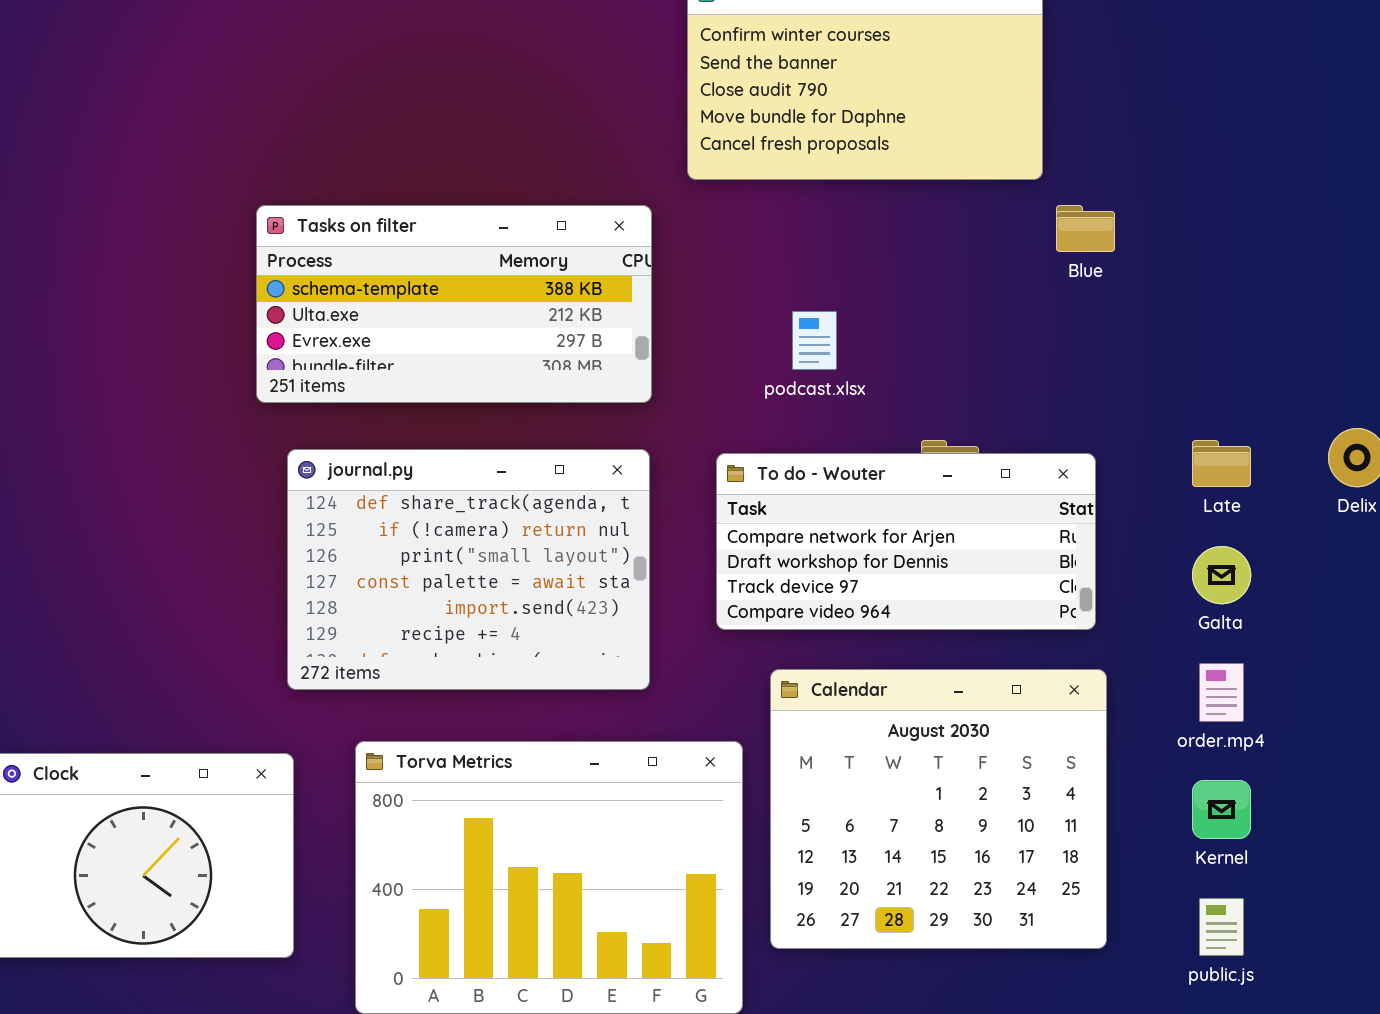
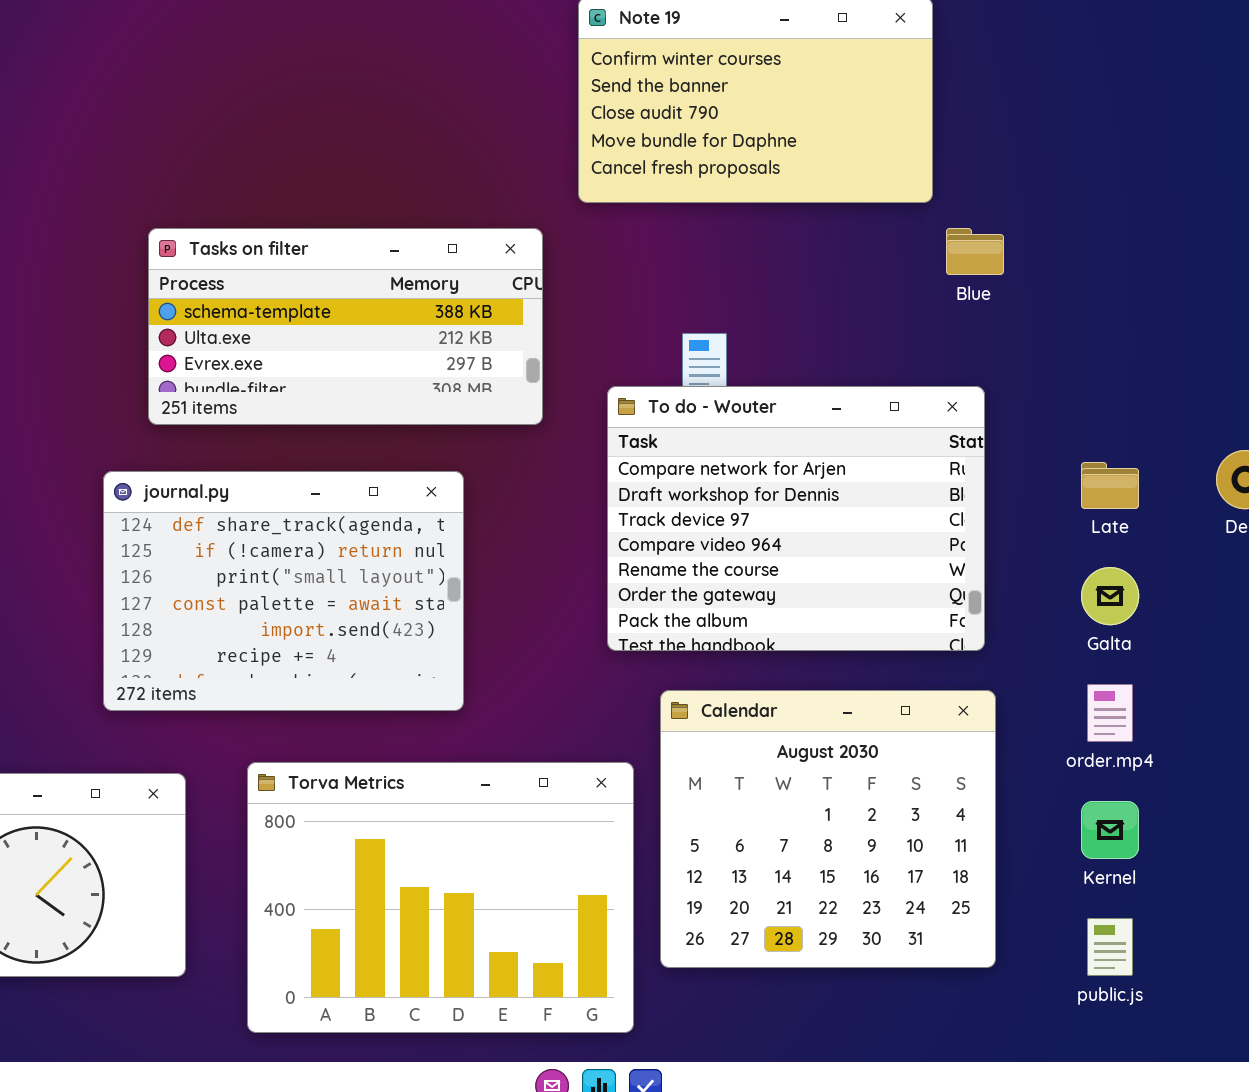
journal.py: [287,449,650,690] -> [103,471,464,711], moved
To do - Wouter: [716,453,1096,630] -> [607,386,985,651], resized

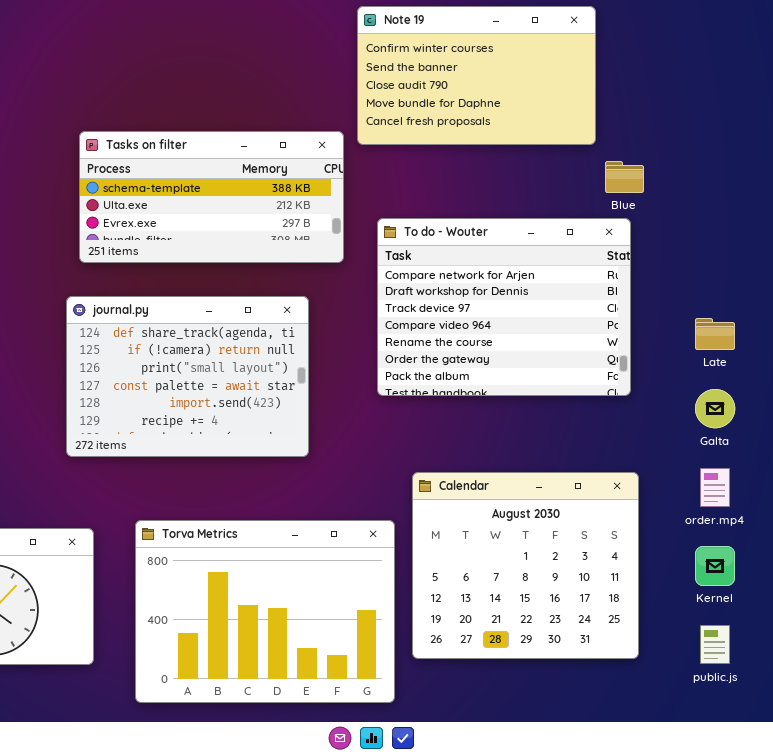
Tasks on filter: [148,228,543,425] -> [79,131,344,263], moved
To do - Wouter: [607,386,985,651] -> [377,218,631,396], moved
journal.py: [103,471,464,711] -> [66,296,309,457], moved

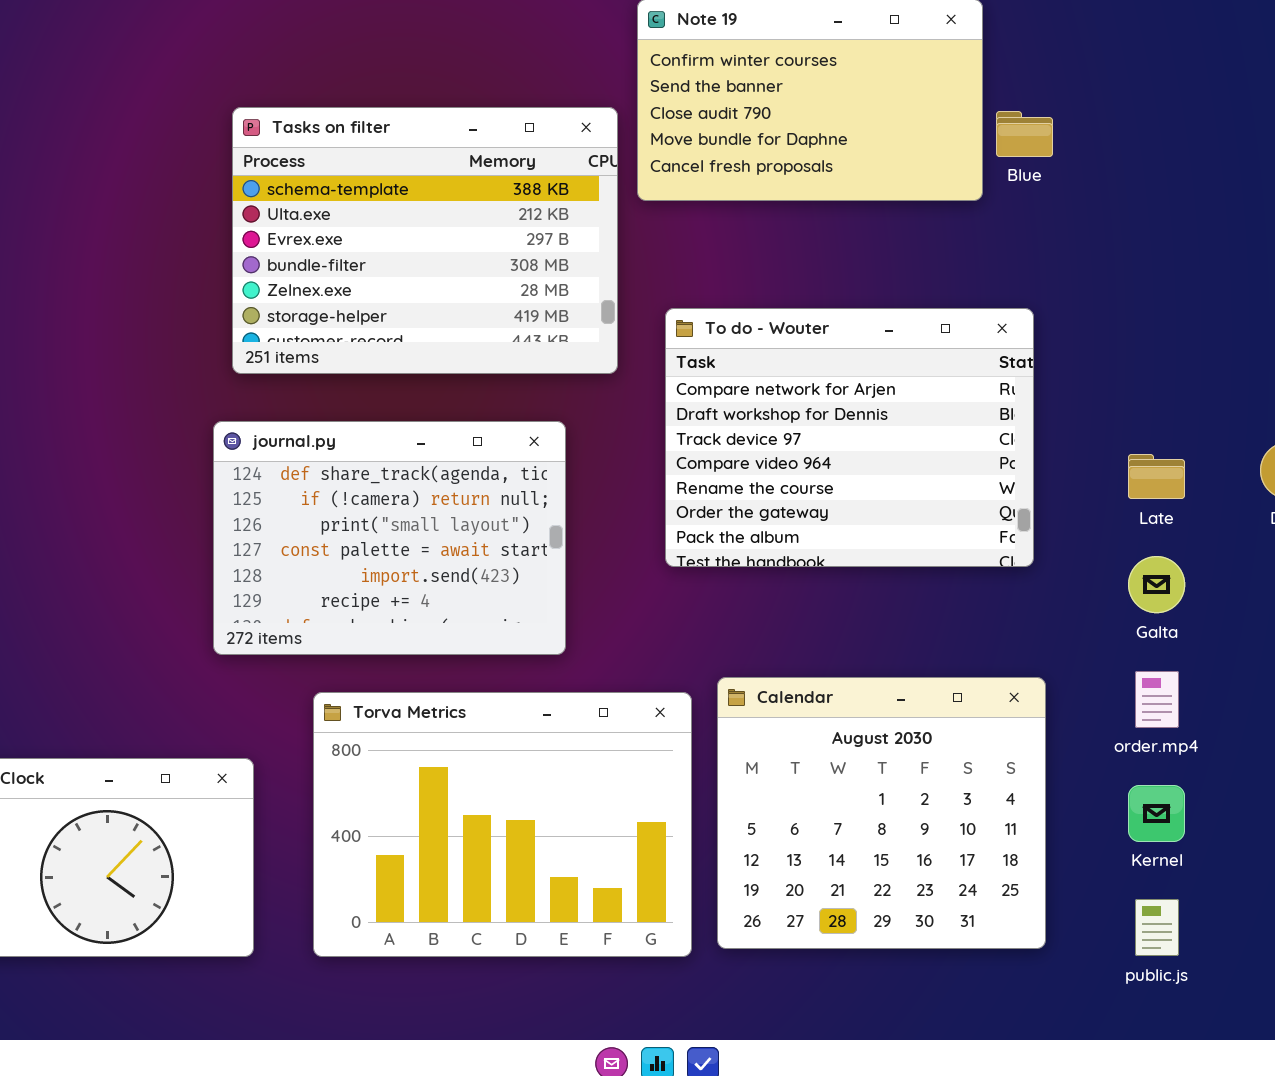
Tasks on filter: [79,131,344,263] -> [232,107,618,374], resized
Blue: [605,161,644,193] -> [996,111,1053,157], moved
Torva Metrics: [135,520,395,703] -> [313,692,692,957], moved

